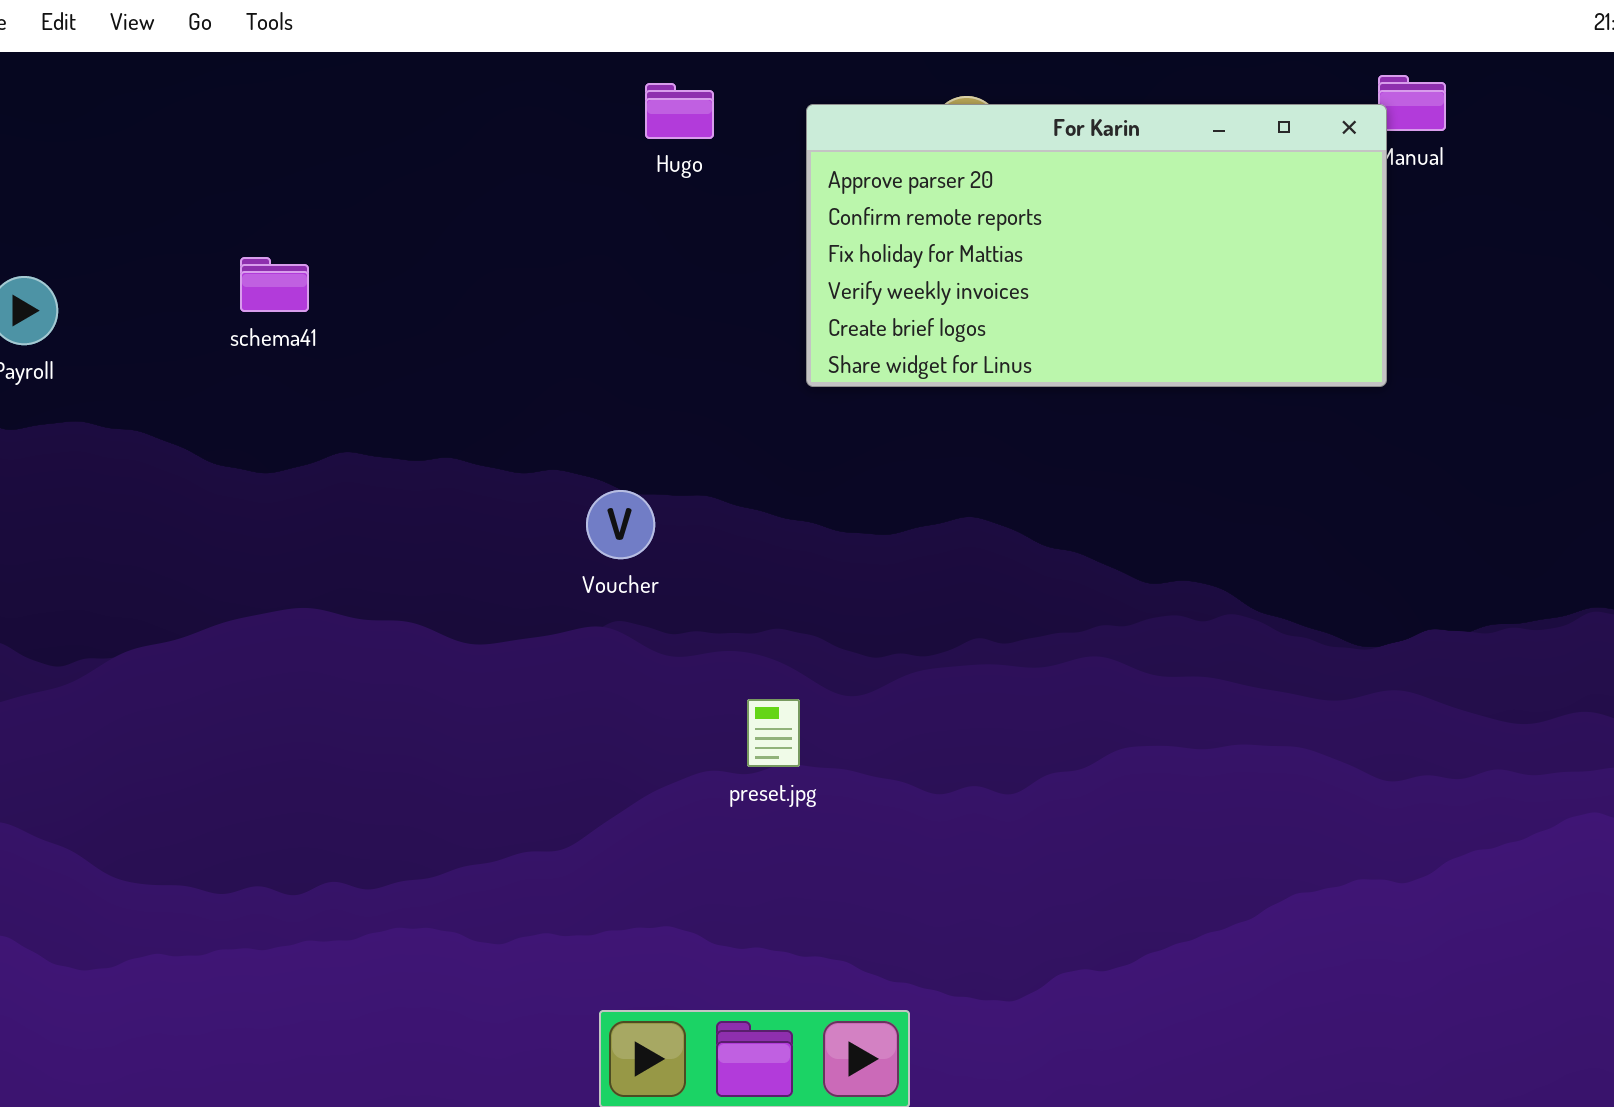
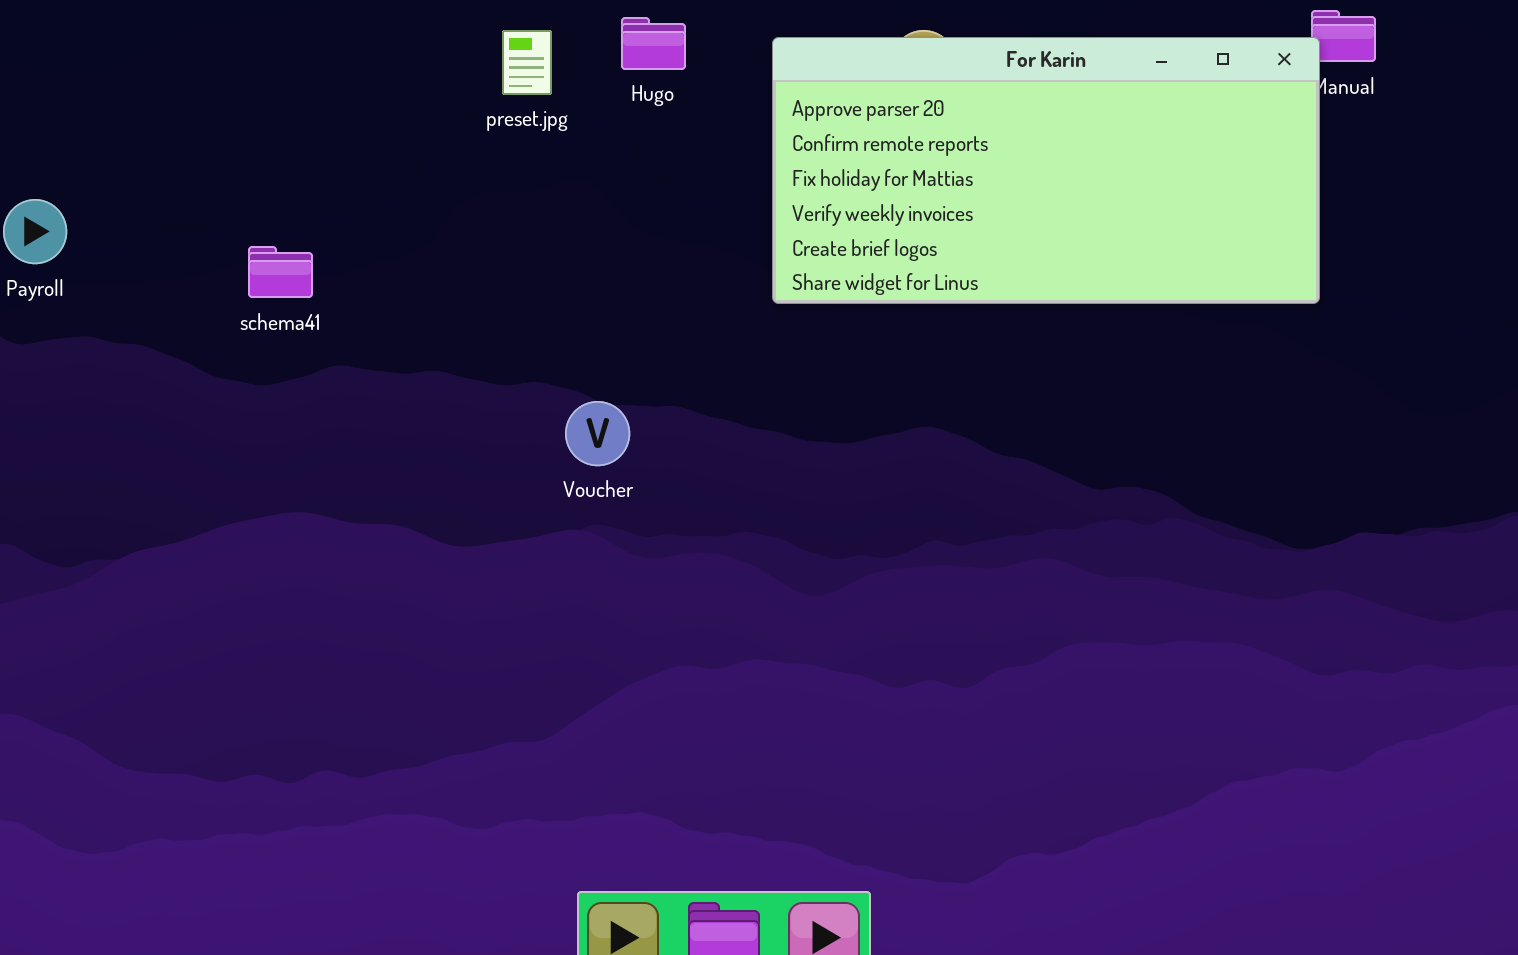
schema41: [240,257,309,312] -> [248,246,313,298], moved
preset.jpg: [747,699,800,767] -> [502,30,552,95], moved

